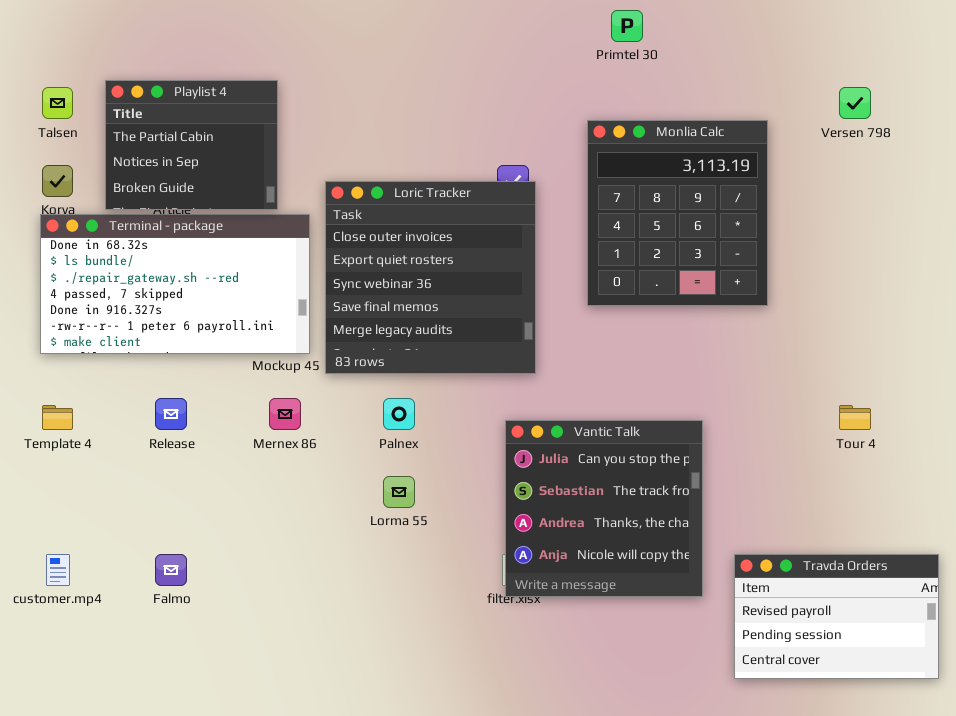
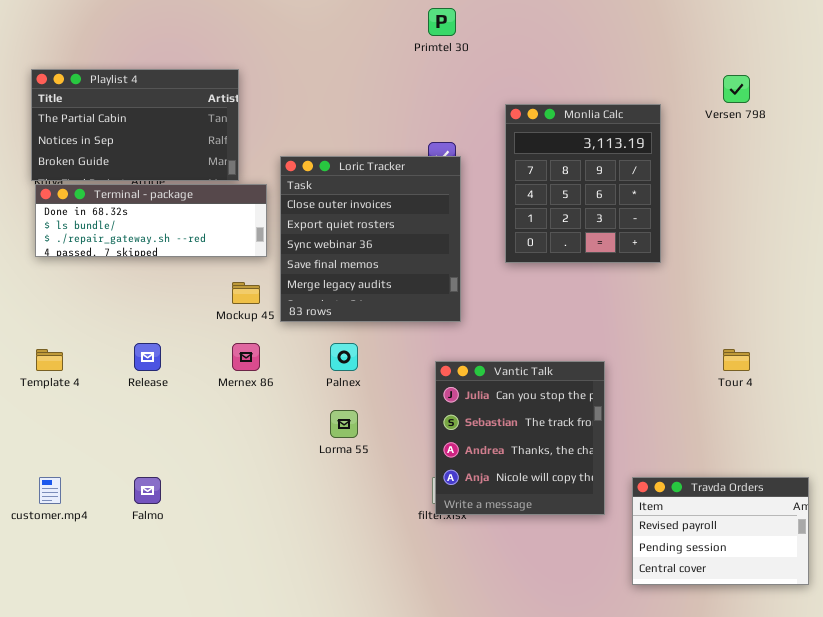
Primtel 30: [611,10,643,42] -> [428,8,456,36], moved
Playlist 4: [105,80,278,210] -> [31,69,239,181], resized
Terminal - package: [40,214,310,354] -> [35,184,267,257], resized

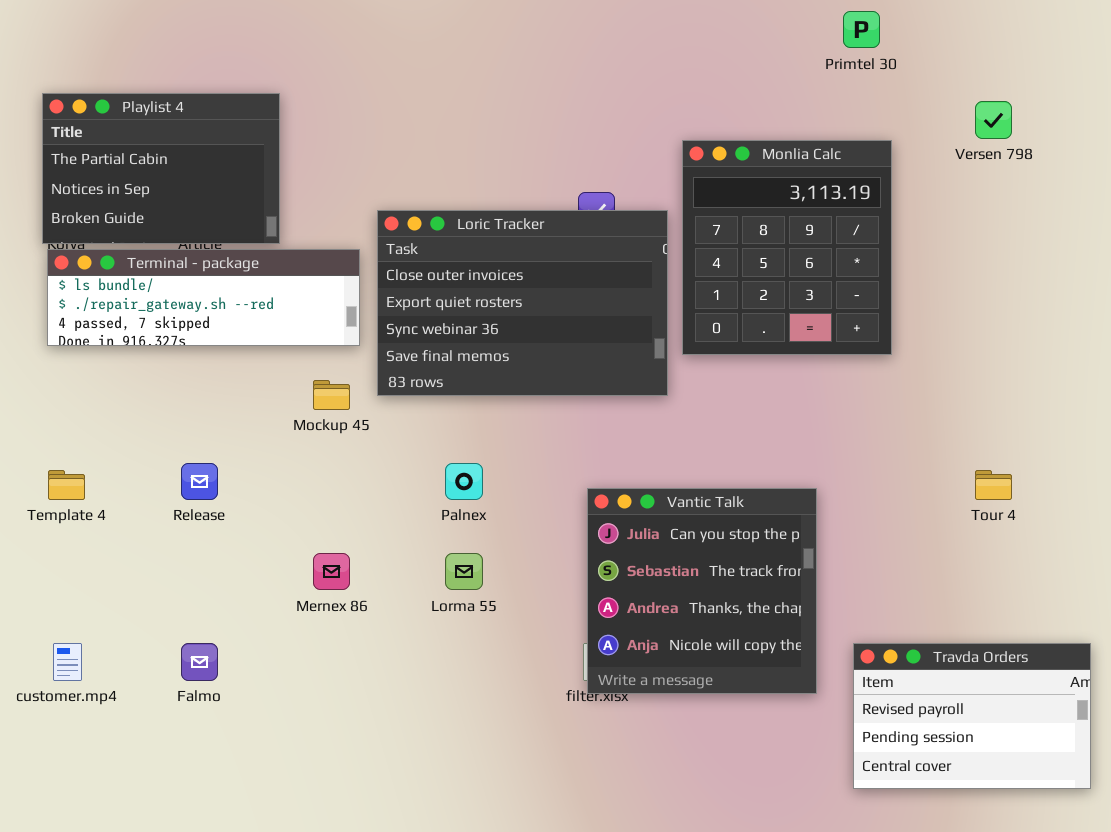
Primtel 30: [428,8,456,36] -> [843,11,880,48], moved
Playlist 4: [31,69,239,181] -> [42,93,280,244], resized
Loric Tracker: [280,156,461,322] -> [377,210,668,396], resized
Terminal - package: [35,184,267,257] -> [47,249,360,346], scrolled down 1 row
Mernex 86: [232,343,260,371] -> [313,553,350,590], moved

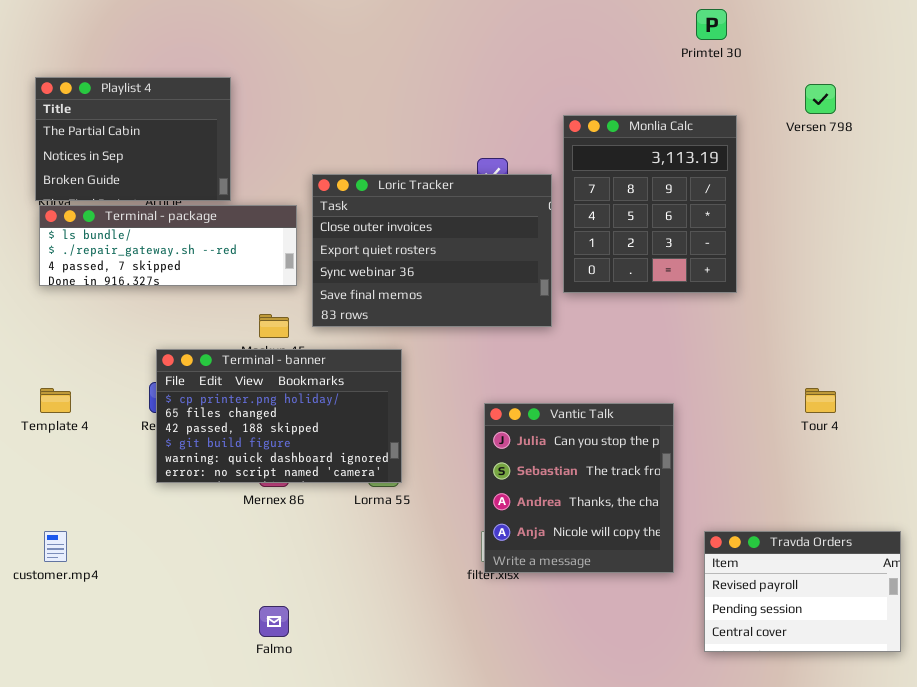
Terminal - banner: none -> [156,349,402,483], opened
Falmo: [181,643,218,681] -> [259,606,289,637], moved

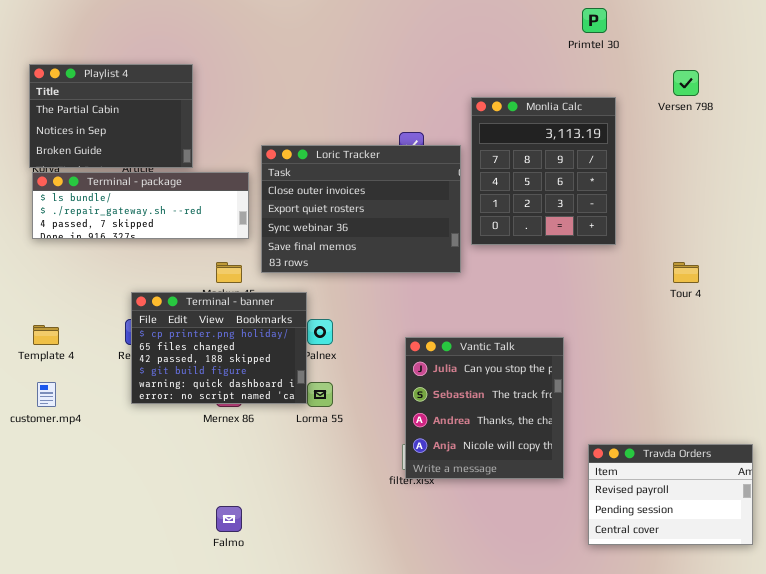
Terminal - banner: [156,349,402,483] -> [131,292,307,404], resized
Tour 4: [805,388,836,413] -> [673,262,699,283], moved
customer.mp4: [44,531,67,562] -> [37,382,56,407], moved

